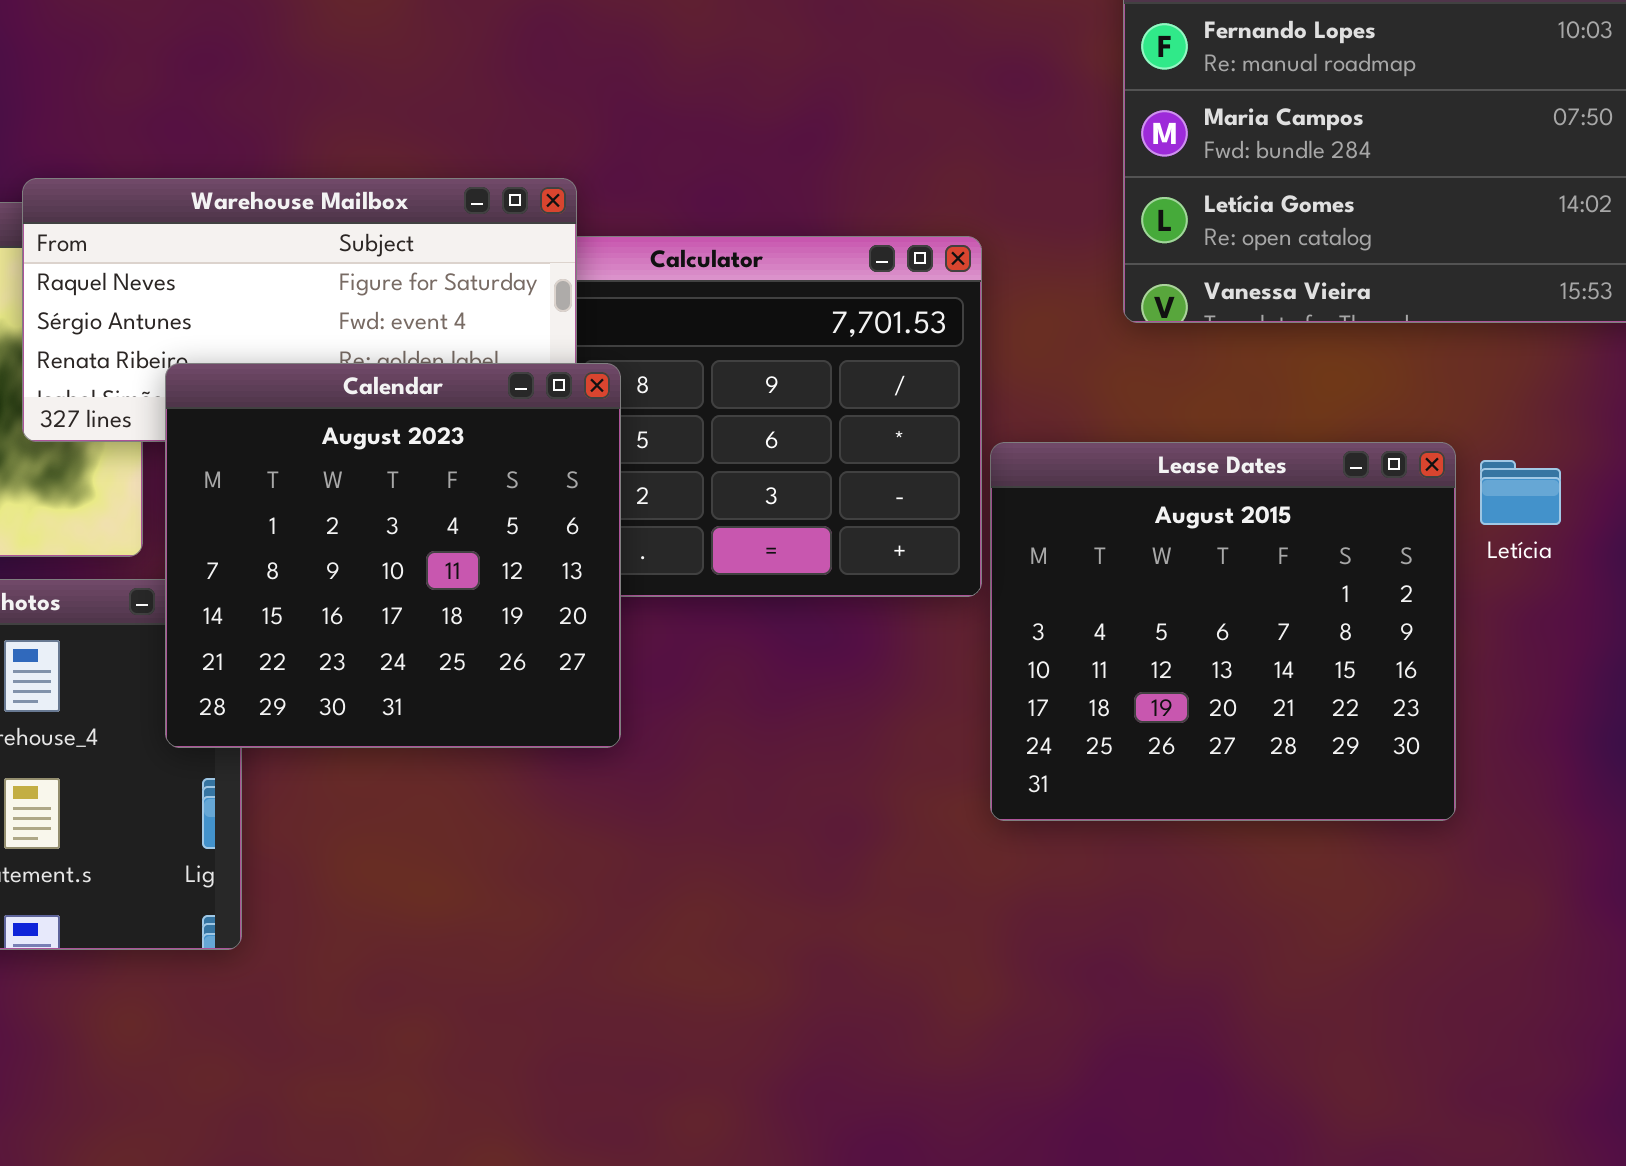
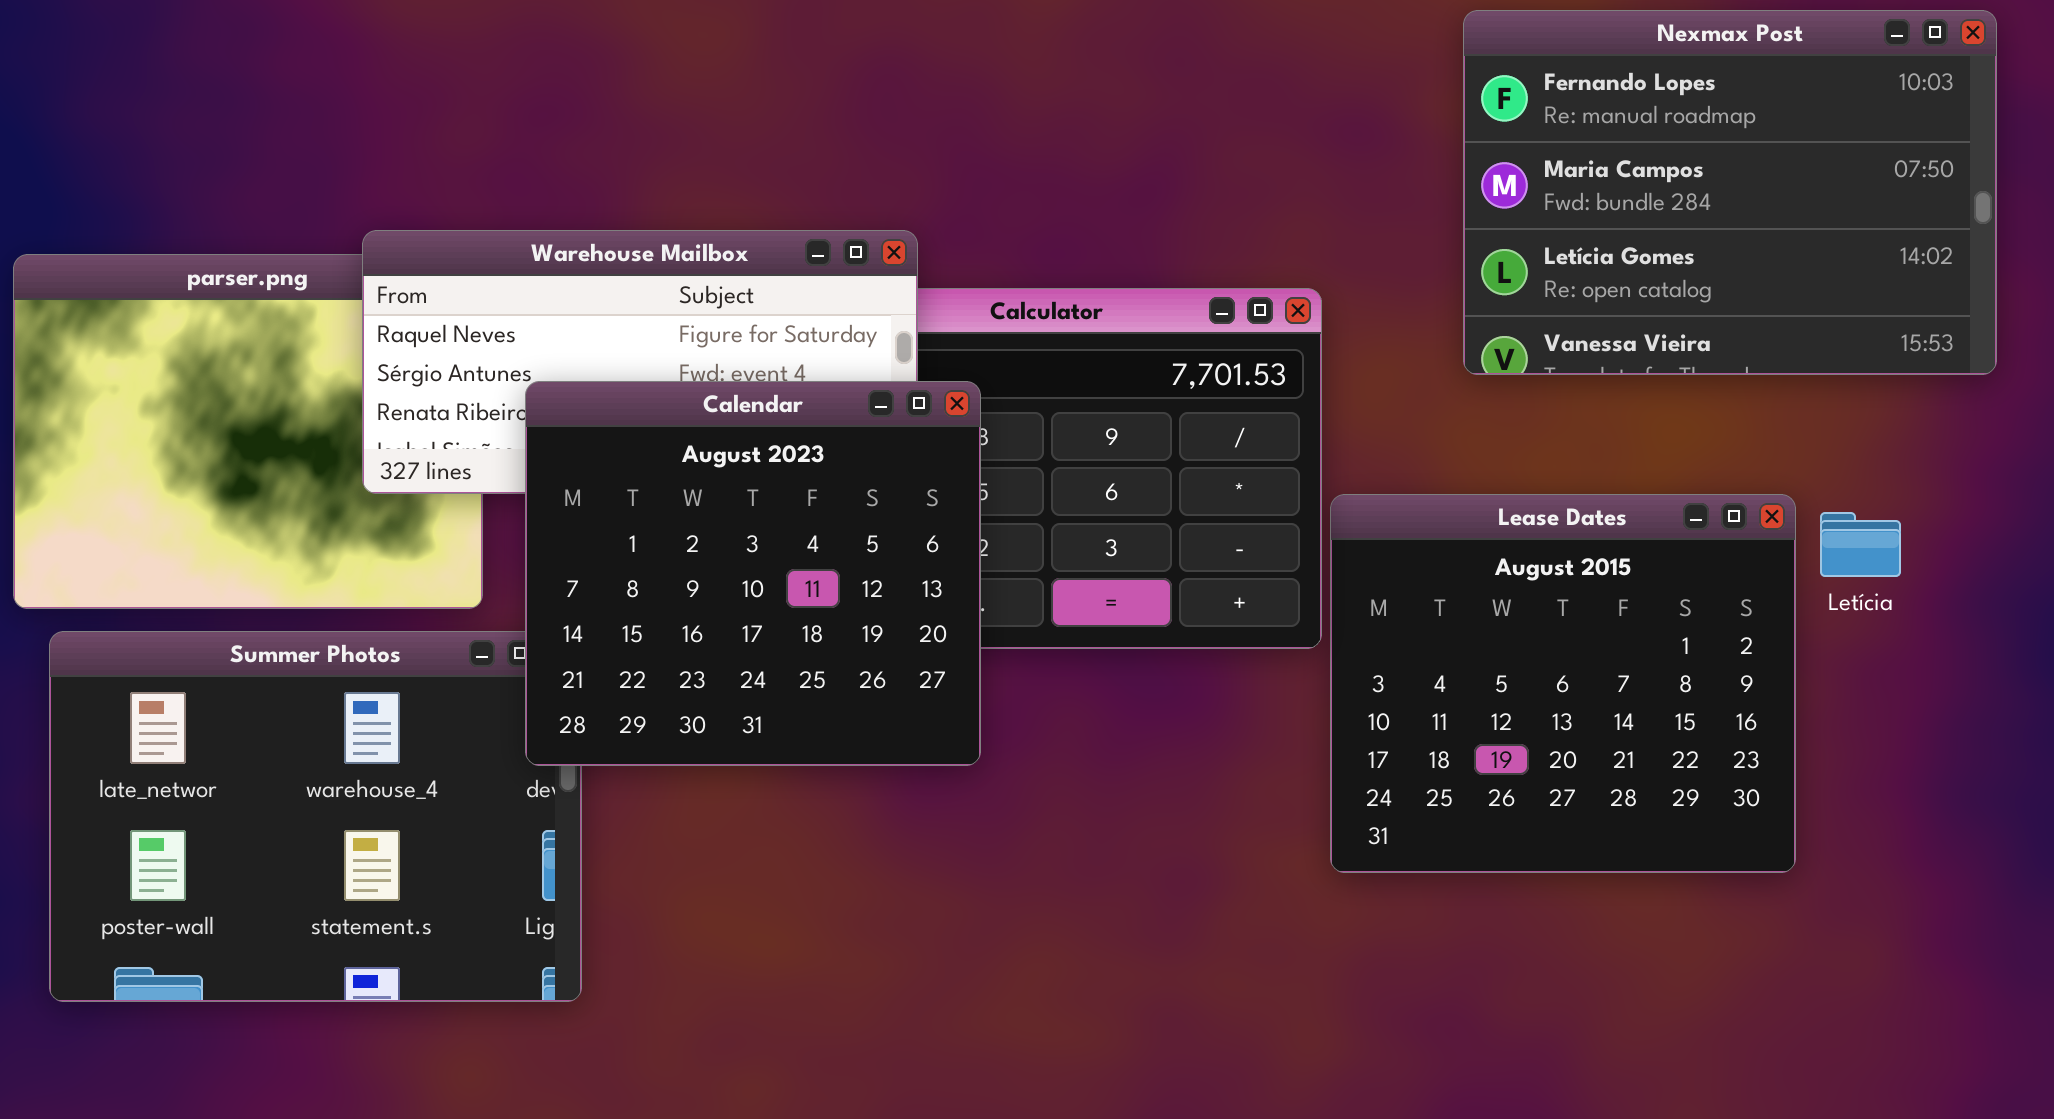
Calendar: [165,363,621,748] -> [525,381,981,766], moved

